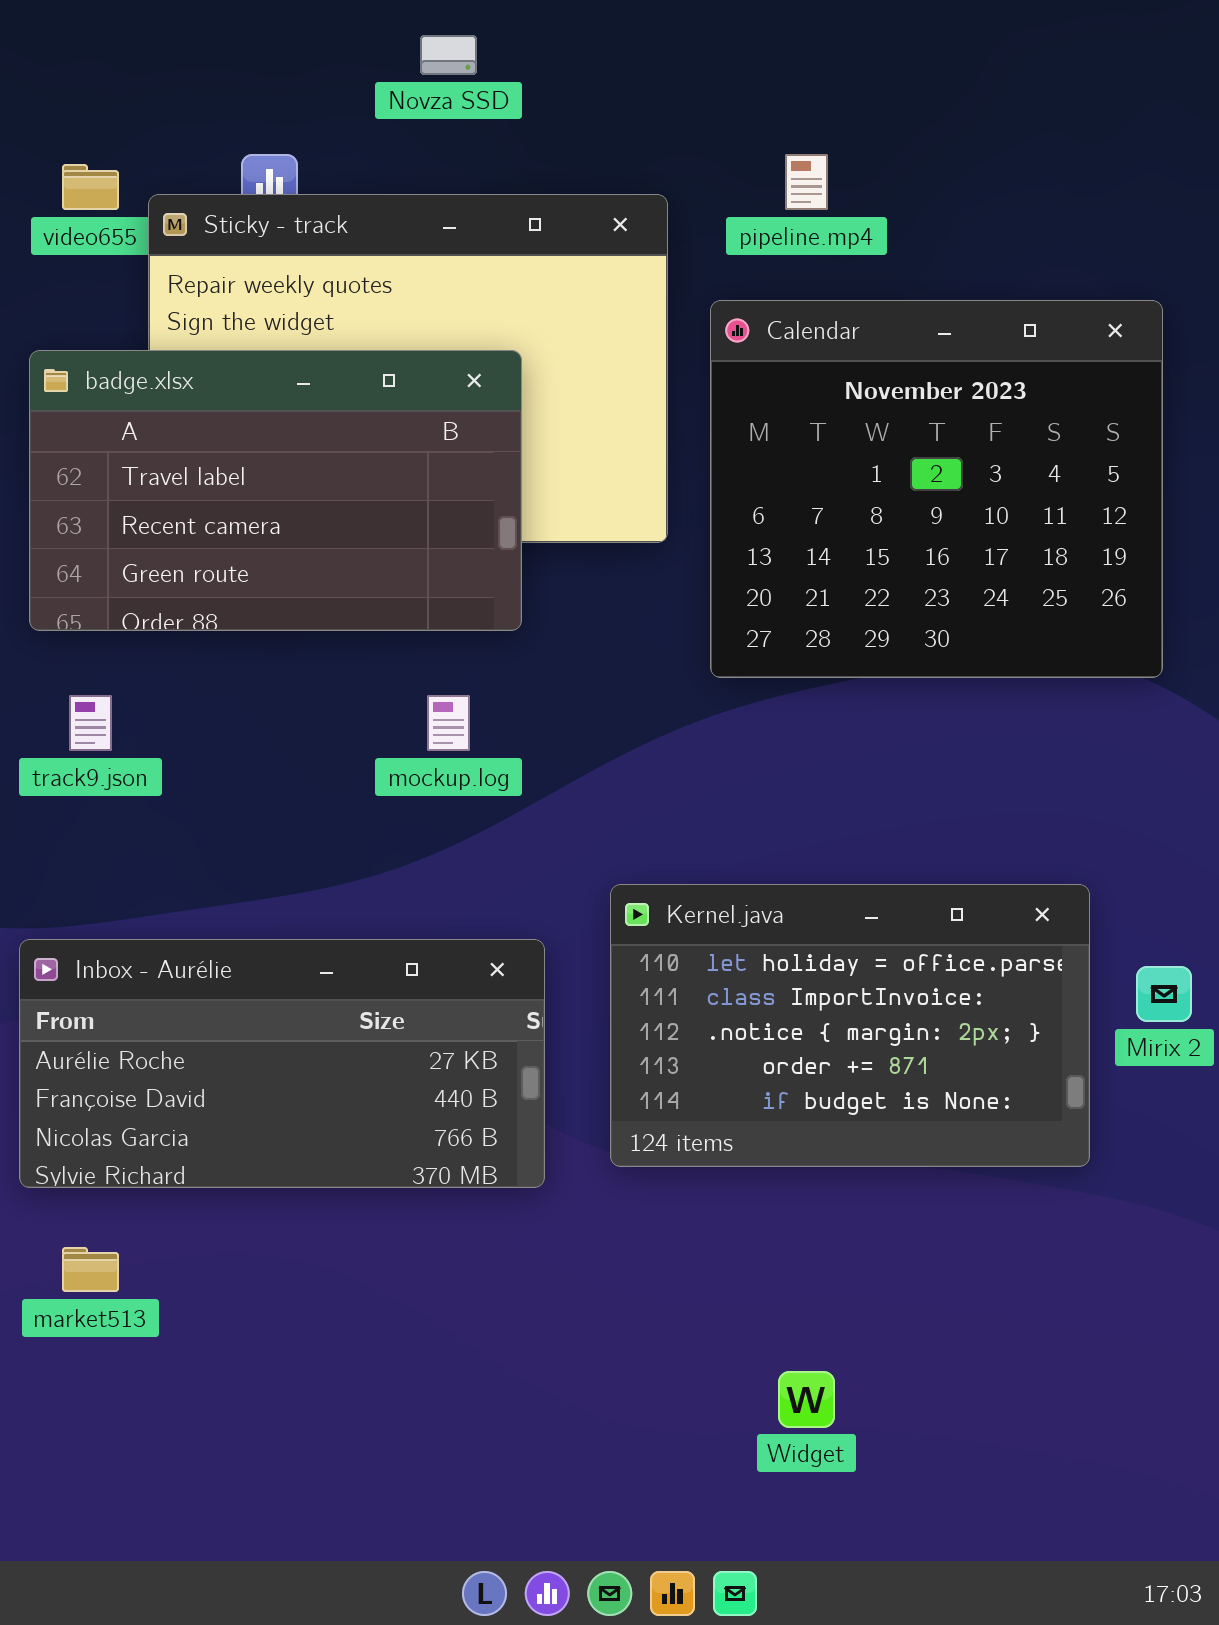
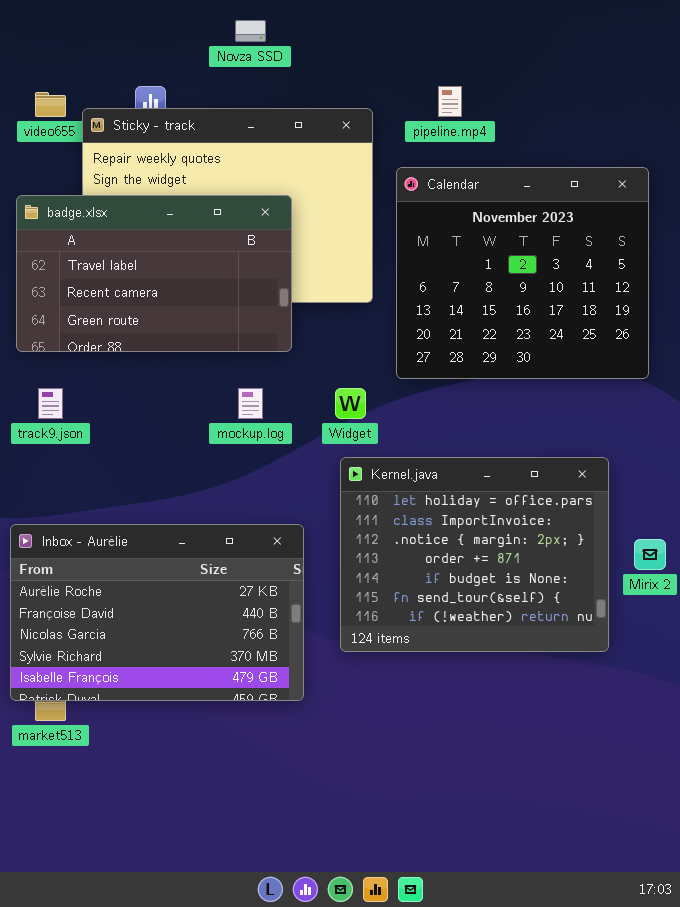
Kernel.java: [610,884,1090,1167] -> [340,457,609,652], resized
Inbox - Aurélie: [19,939,545,1188] -> [10,524,304,701], resized
Widget: [778,1371,835,1428] -> [335,388,366,419], moved

